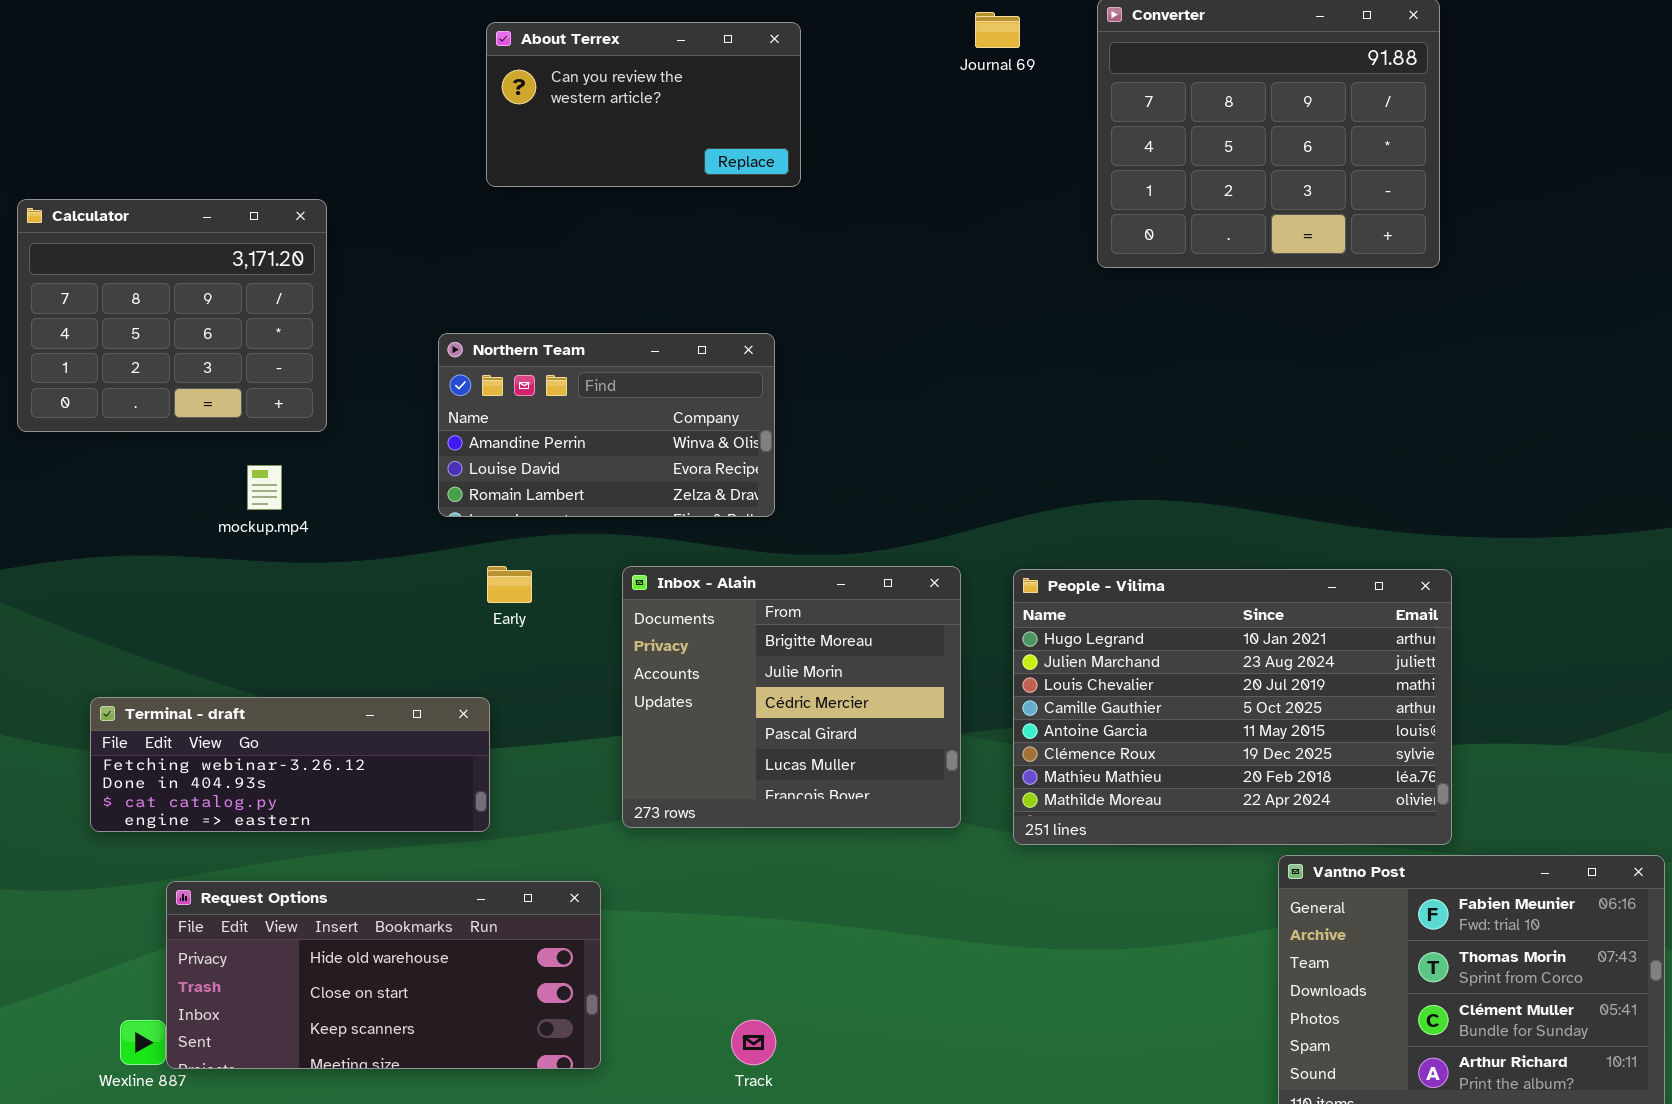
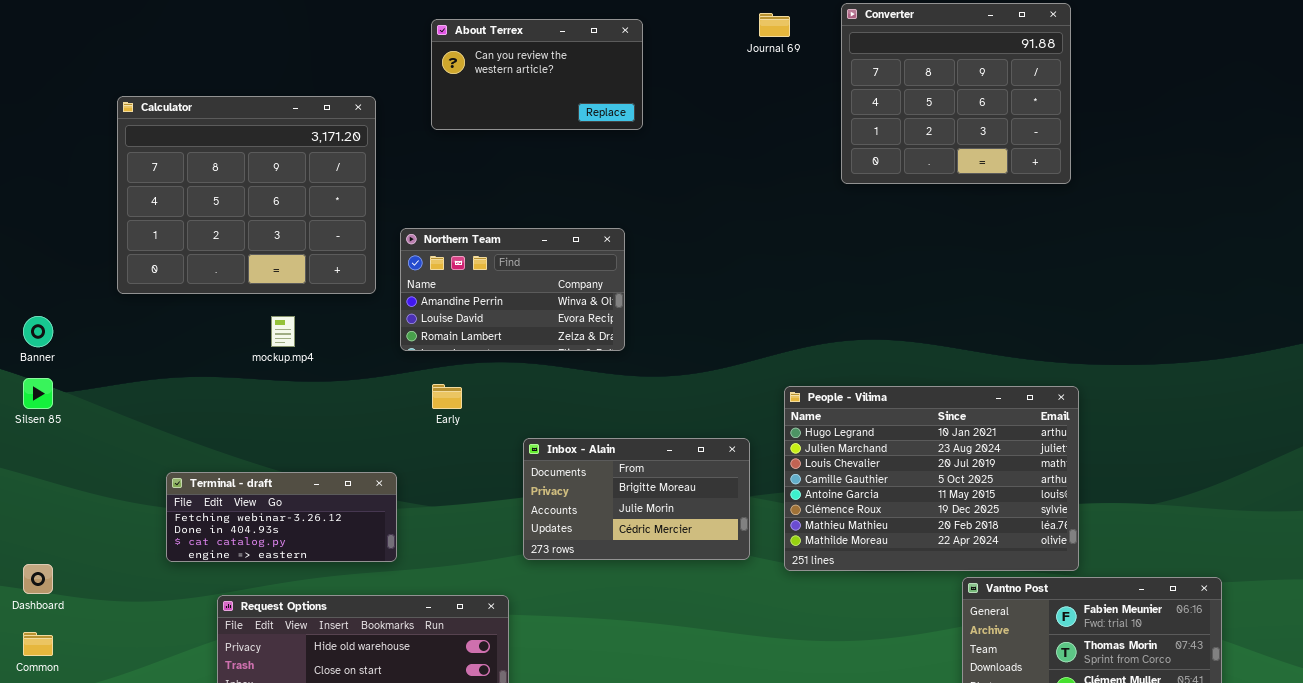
Calculator: [17,199,327,432] -> [117,96,376,294], resized
Inbox - Alain: [622,566,961,828] -> [523,438,750,560], resized
Terminal - draft: [90,697,490,832] -> [166,472,397,562], resized

